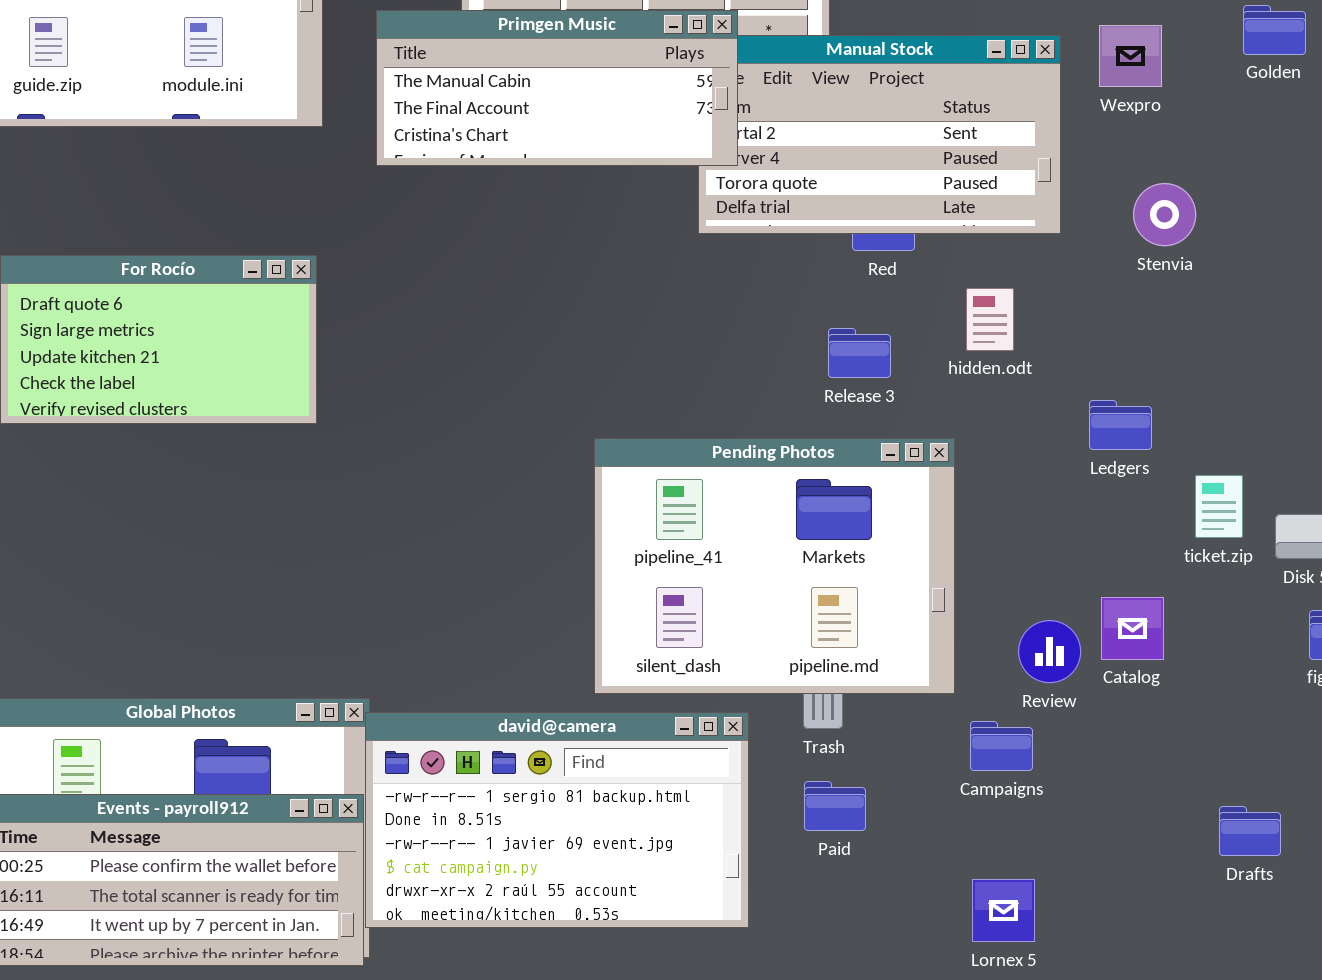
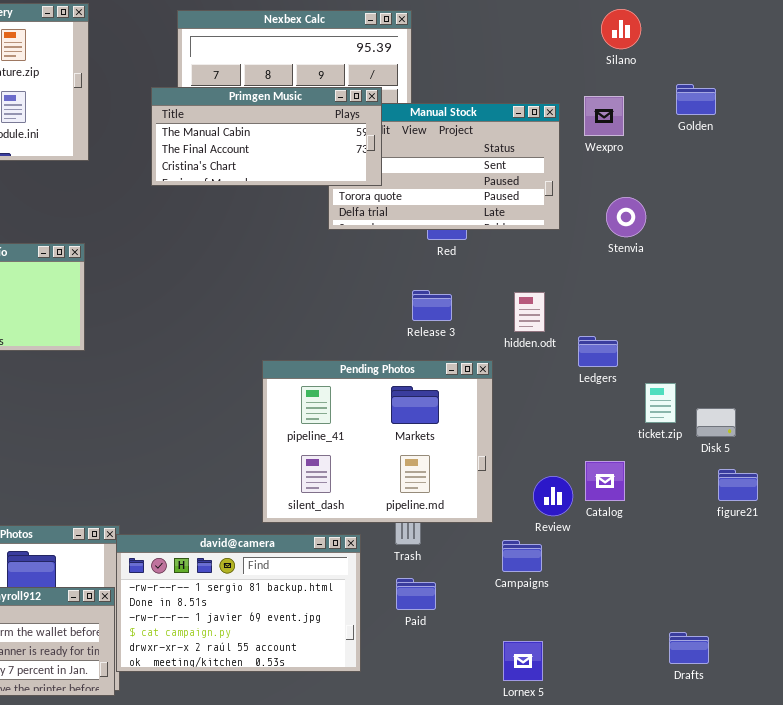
Primgen Music: [376,10,738,166] -> [151,87,382,186], moved
hidden.odt: [966,288,1014,351] -> [514,292,545,332], moved
Drafts: [1219,806,1281,856] -> [669,632,709,664], moved

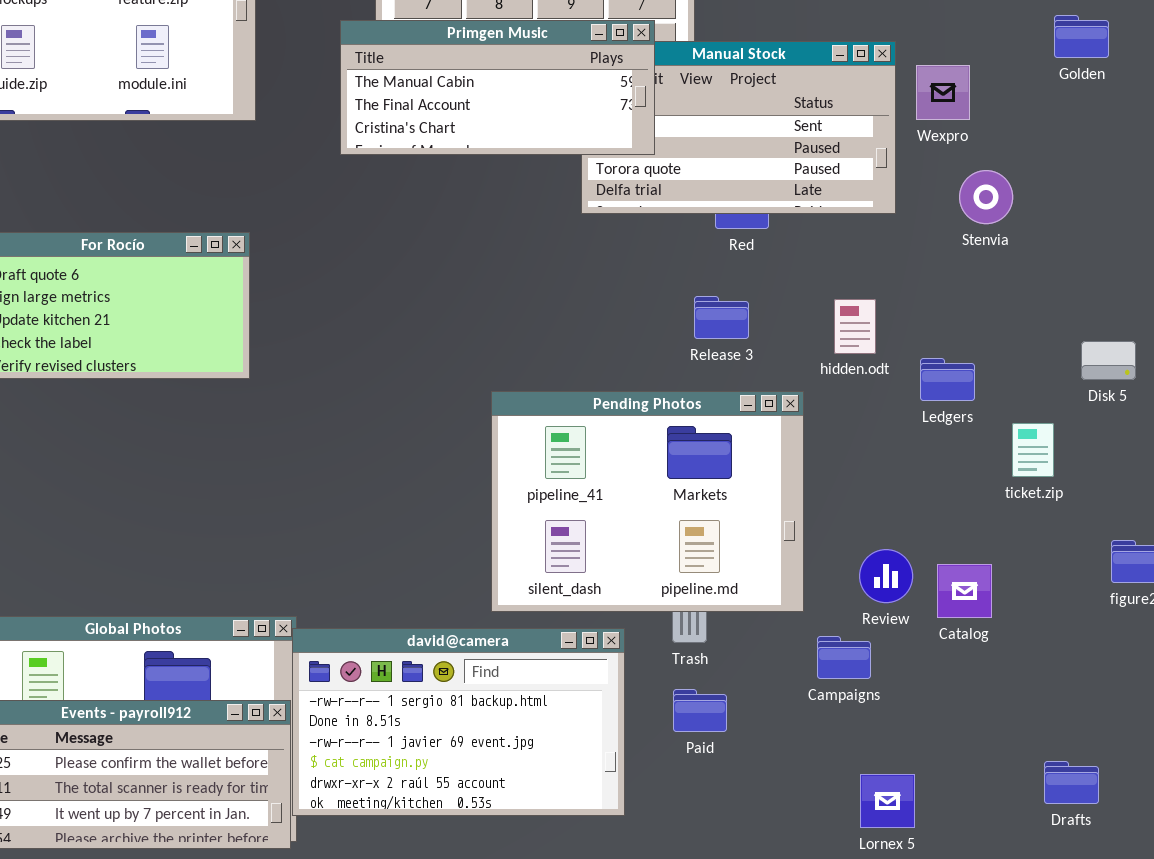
Wexpro: [584,96,624,136] -> [916,65,970,120], moved
Disk 5: [696,408,736,437] -> [1081,341,1136,380], moved
Catalog: [585,461,625,501] -> [937,564,992,618], moved
Lornex 5: [503,641,543,681] -> [860,774,915,828], moved

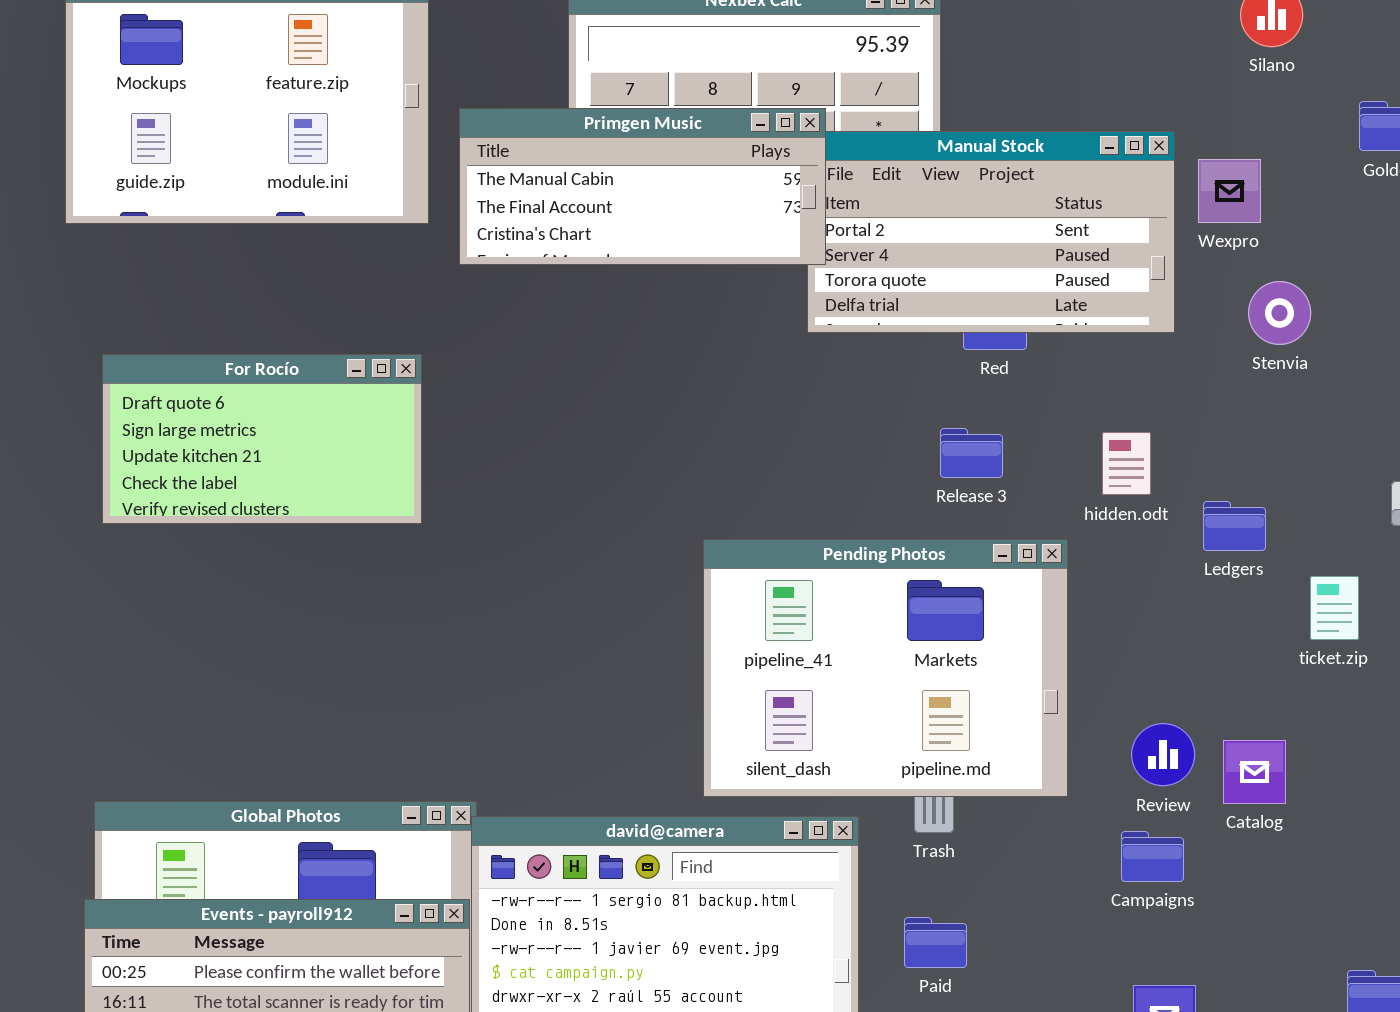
Primgen Music: [340,20,655,155] -> [459,108,826,265], moved
Campaigns: [817,636,871,679] -> [1121,831,1184,882], moved
Paid: [673,689,727,732] -> [904,917,967,968], moved

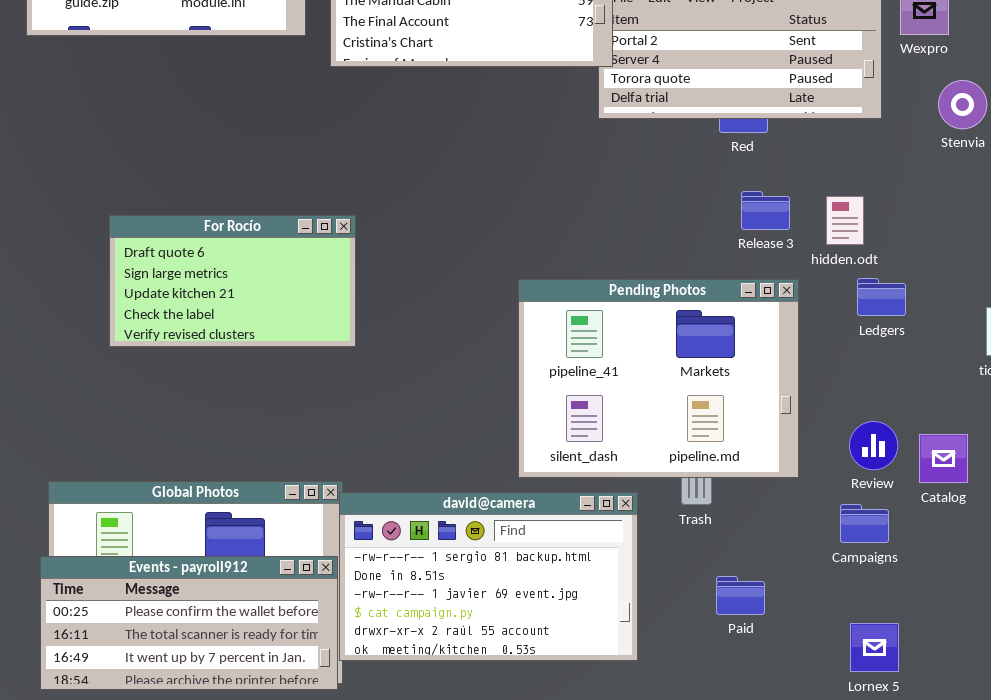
For Rocío: [102,354,422,524] -> [109,215,356,347], moved
Release 3: [940,428,1003,478] -> [741,191,790,230], moved
Ledgers: [1203,501,1266,551] -> [857,278,906,316], moved
Paid: [904,917,967,968] -> [716,576,765,615], moved

